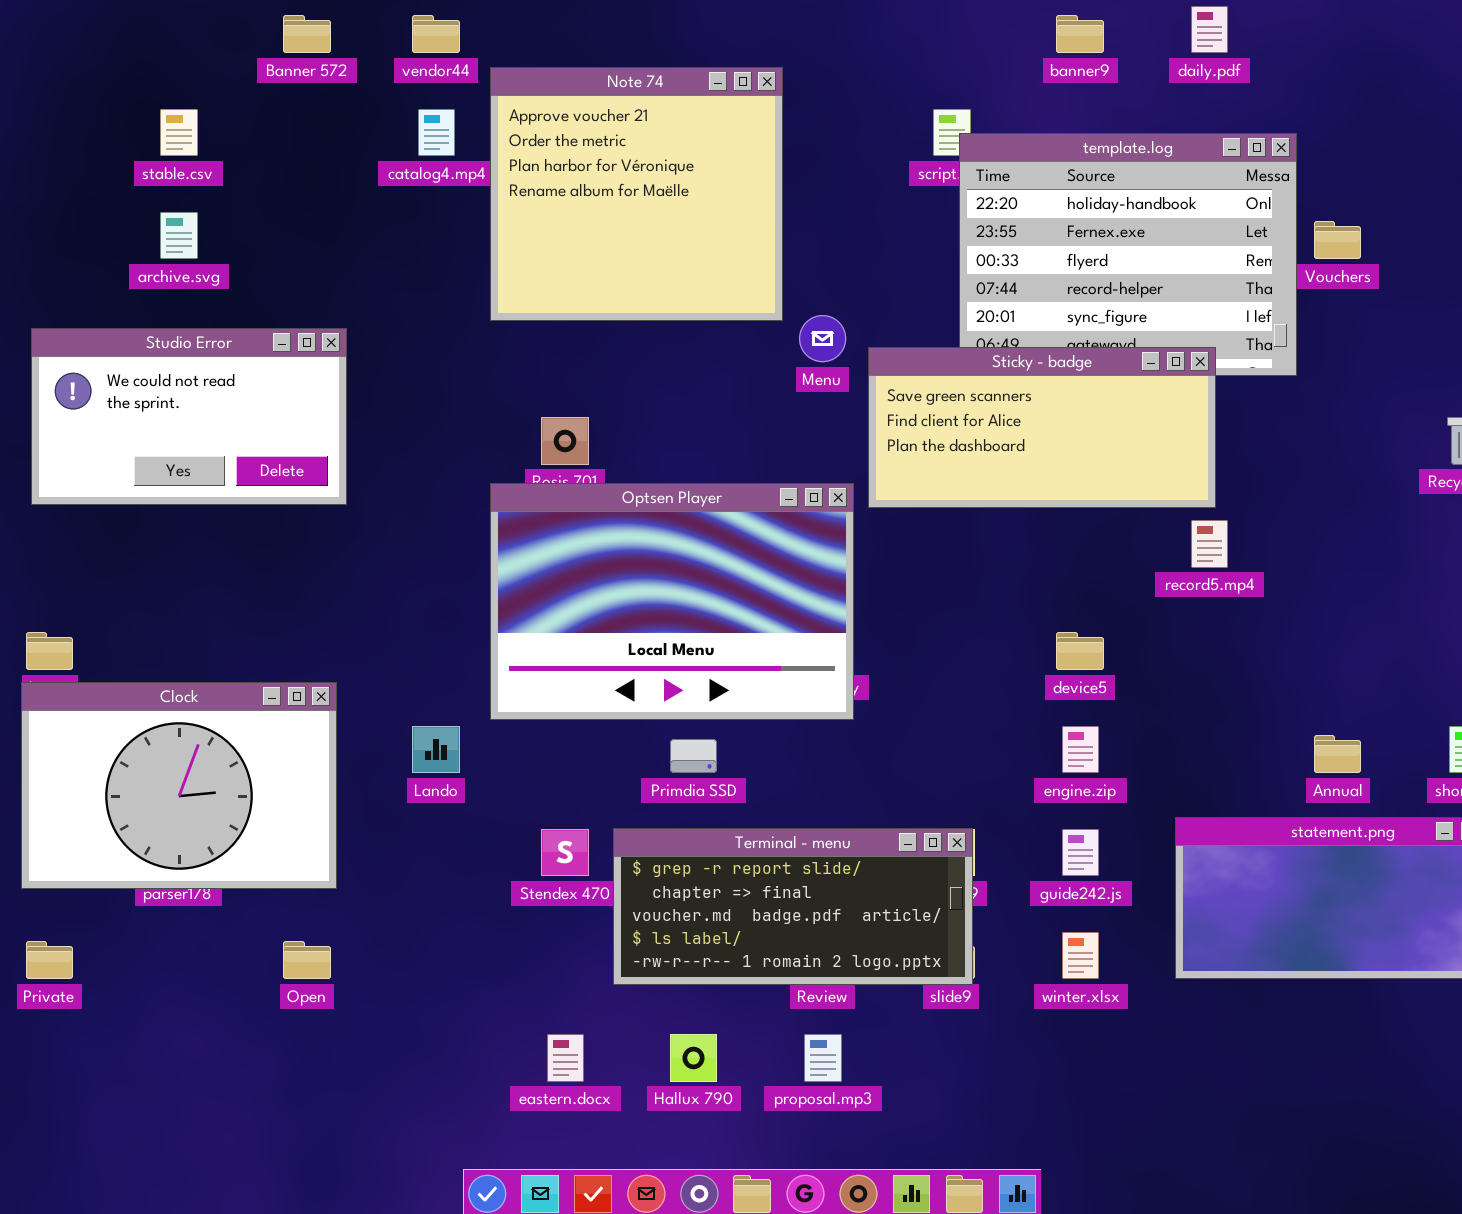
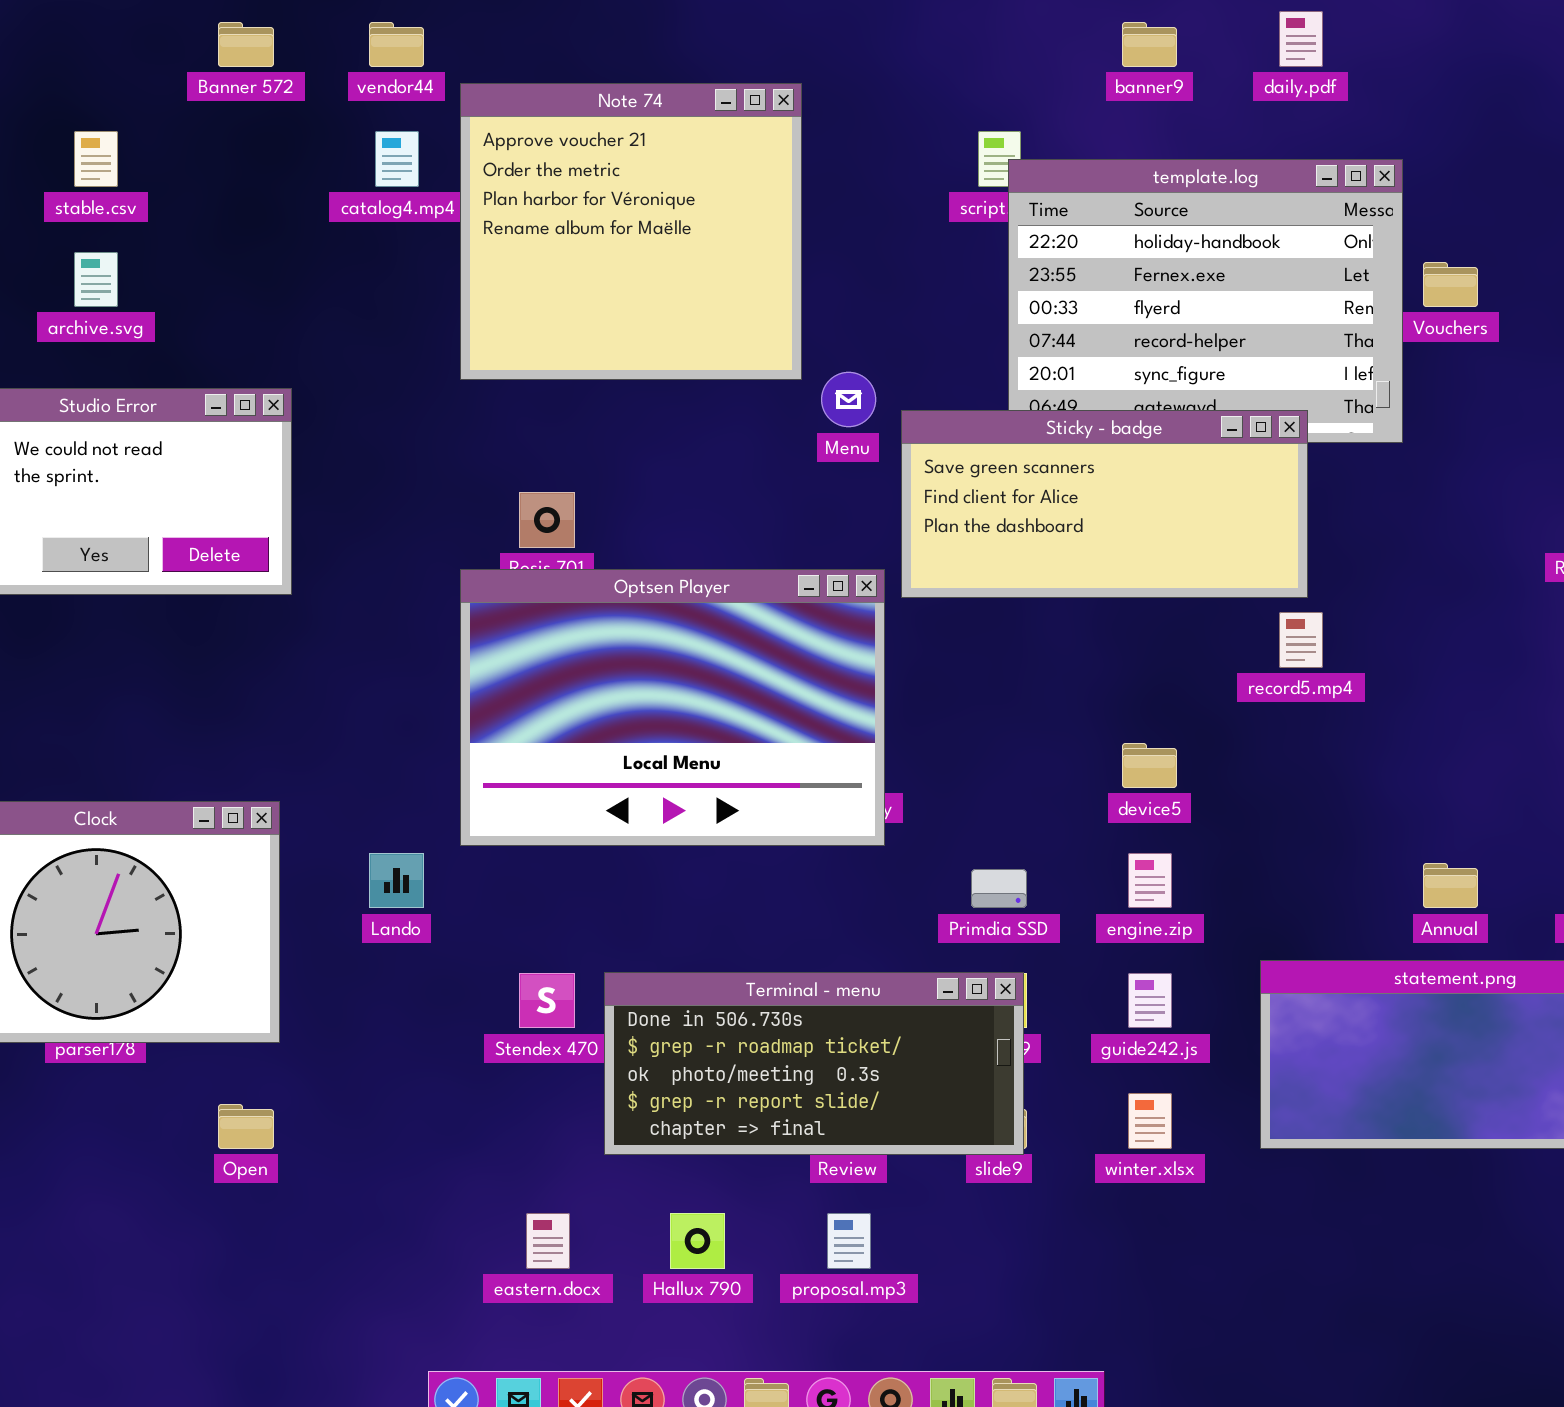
Primdia SSD: [670,739,717,773] -> [971,869,1027,908], moved
Terminal - menu: [613,828,973,985] -> [604,972,1024,1155], scrolled up 3 rows

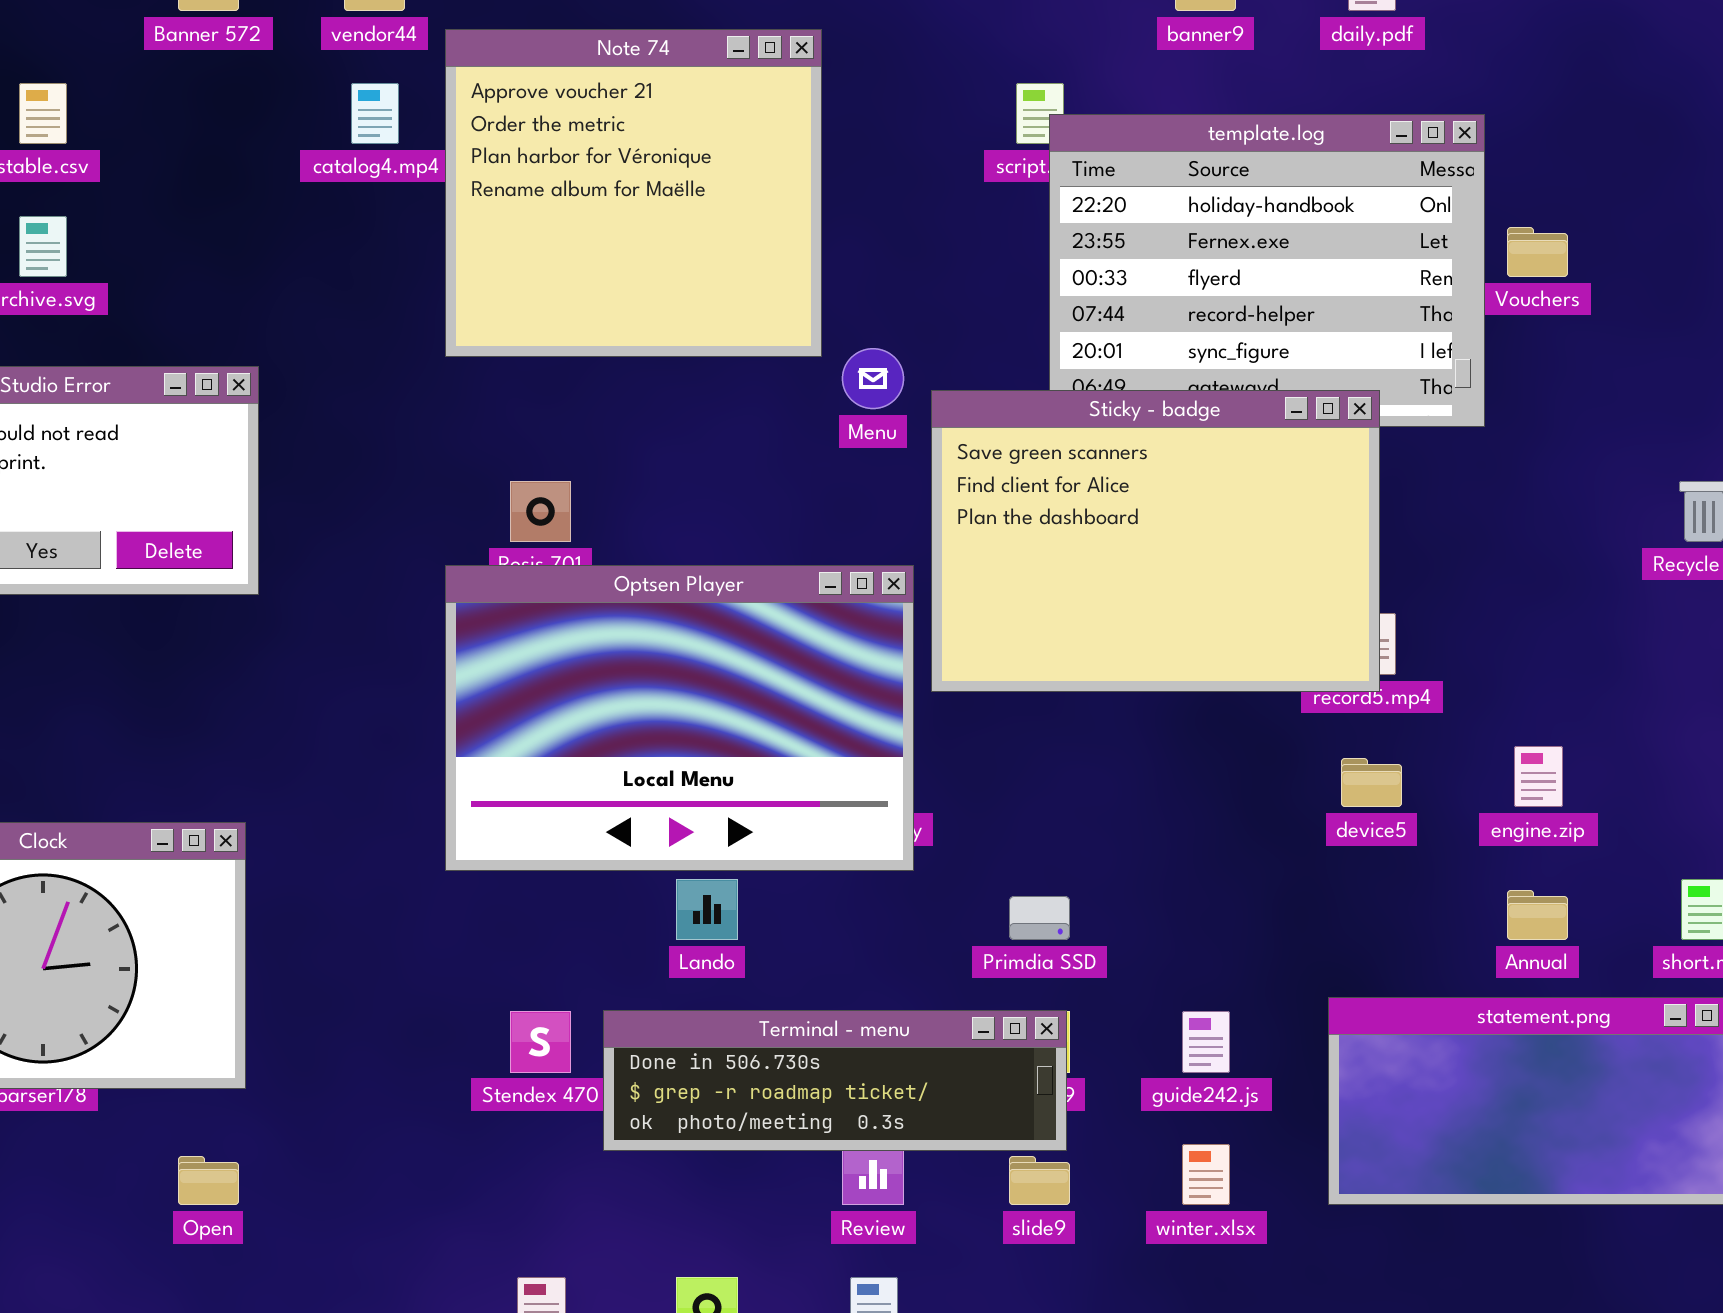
Sticky - badge: [901,410,1308,598] -> [931,390,1380,692], resized
device5: [1122,743,1177,788] -> [1341,758,1402,807], moved
Lando: [369,853,424,908] -> [676,879,738,940], moved
engine.zip: [1128,853,1172,908] -> [1514,746,1563,807], moved
Terminal - menu: [604,972,1024,1155] -> [603,1010,1067,1151], resized

